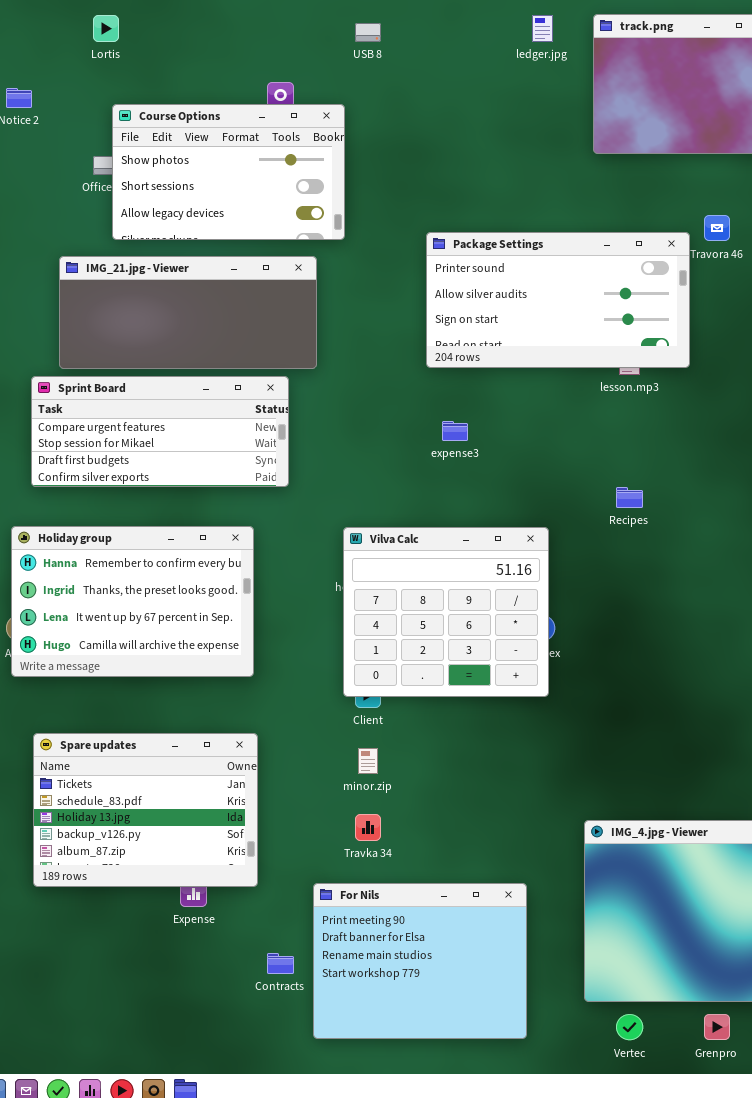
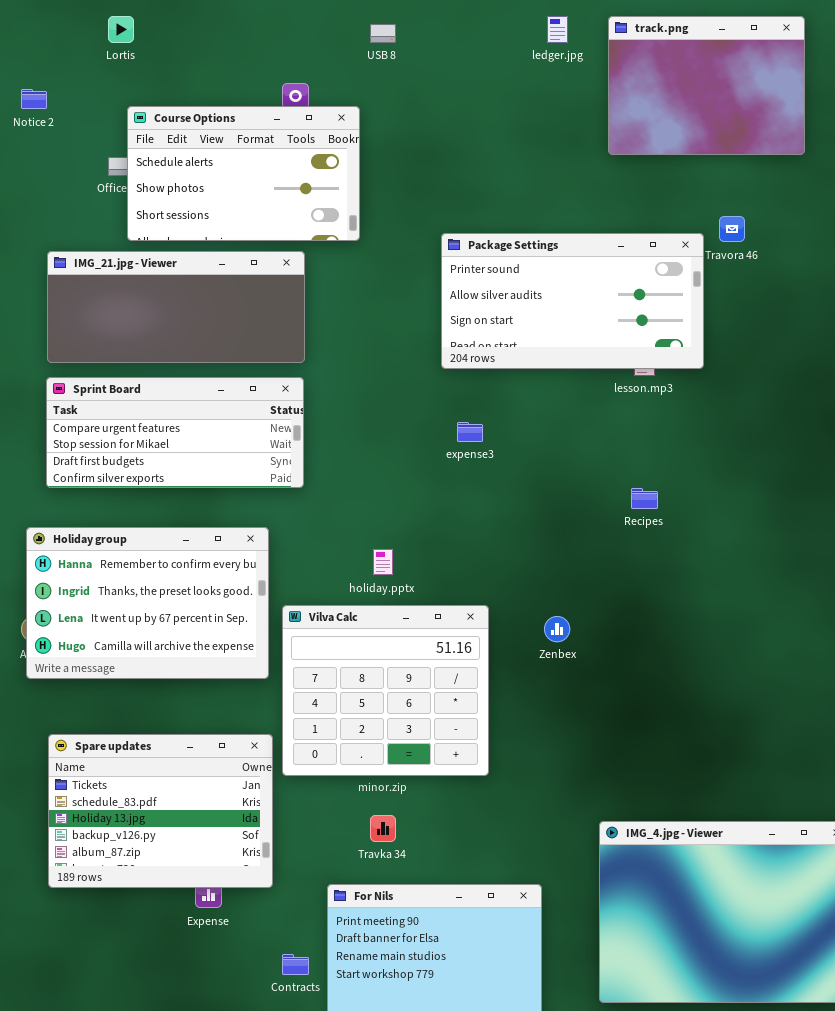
Course Options: [112,104,345,240] -> [127,106,360,241], scrolled up 1 row
IMG_21.jpg - Viewer: [59,256,317,369] -> [47,251,305,363], moved
Vilva Calc: [343,527,549,697] -> [282,605,489,776], moved

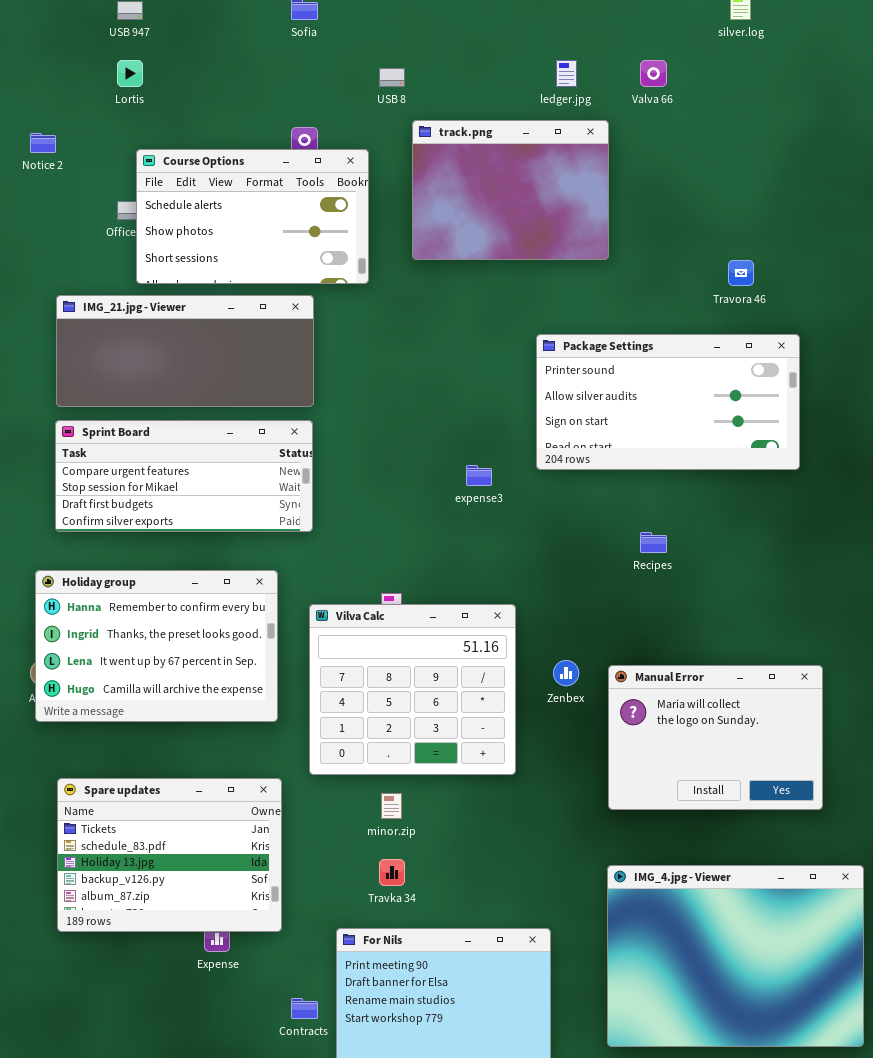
track.png: [608,16,805,155] -> [412,120,609,260], moved
Package Settings: [441,233,704,369] -> [536,334,800,470], moved
Vilva Calc: [282,605,489,776] -> [309,604,516,775], moved
Manual Error: none -> [608,665,823,810], opened

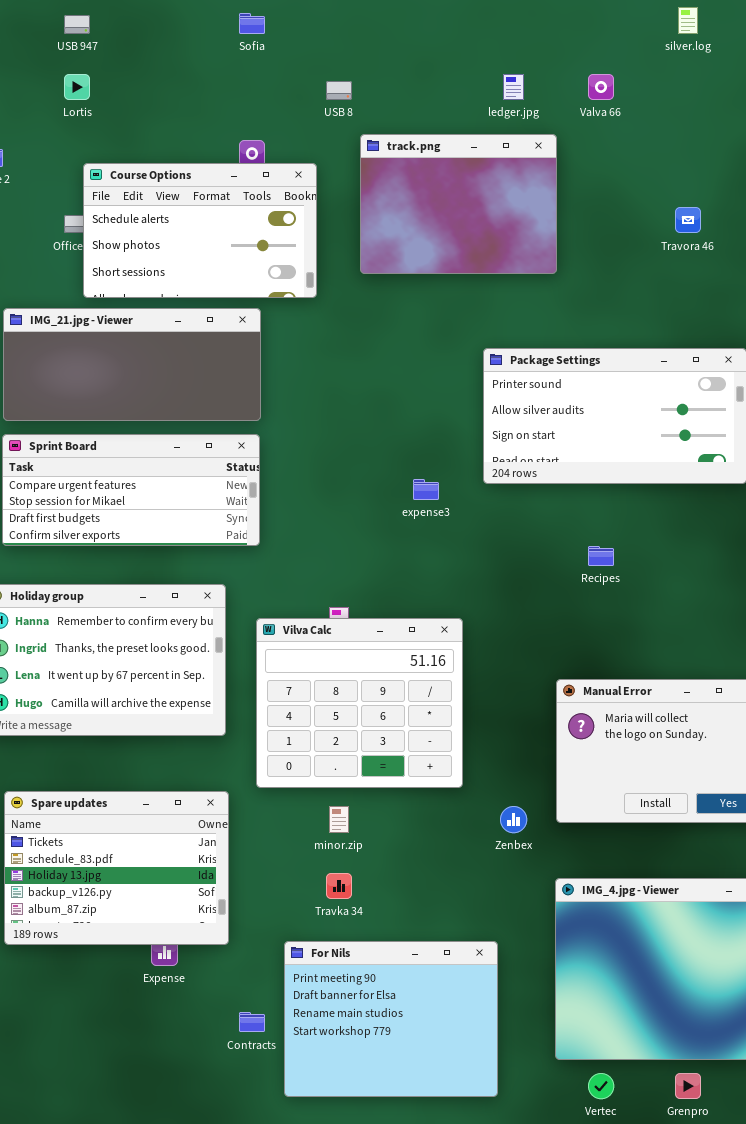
Travora 46: [728,260,754,286] -> [675,207,701,233], moved
Zenbex: [553,660,579,686] -> [500,806,527,833], moved

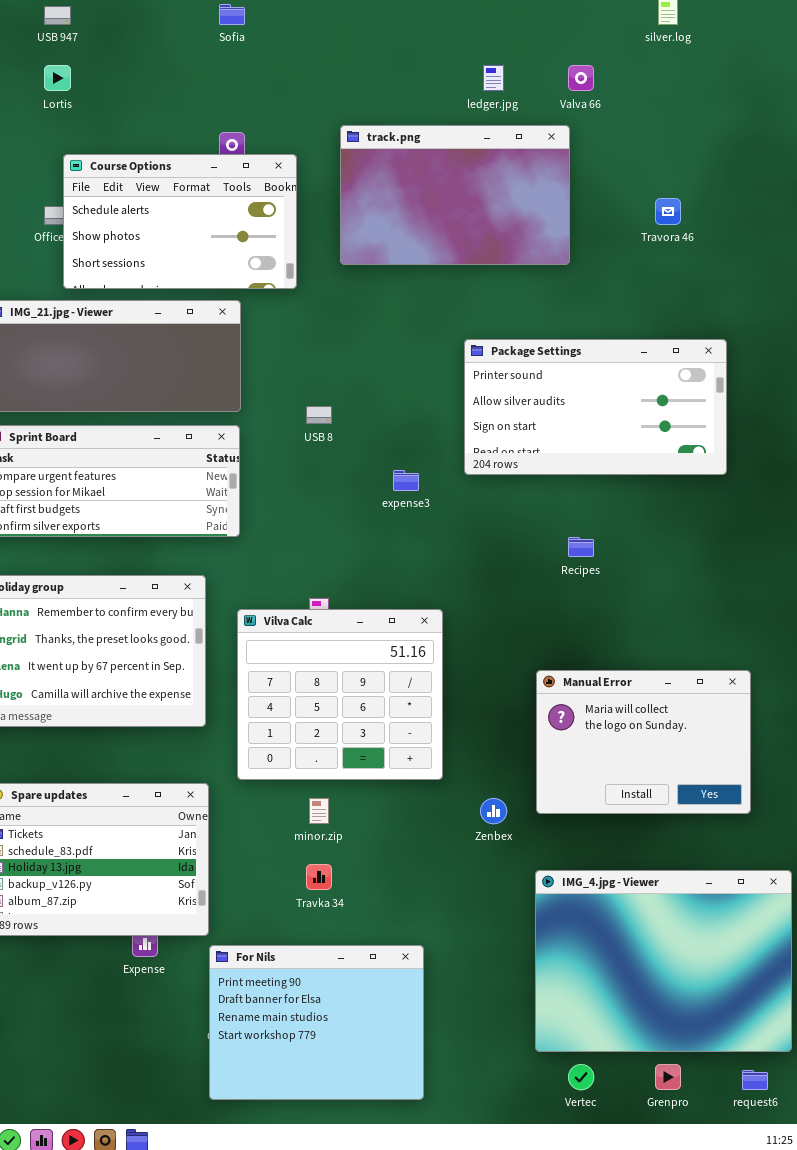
USB 8: [326,81,352,100] -> [306,406,332,424], moved
track.png: [360,134,557,274] -> [340,125,570,265], resized
For Nils: [284,941,498,1097] -> [209,945,424,1100], moved

